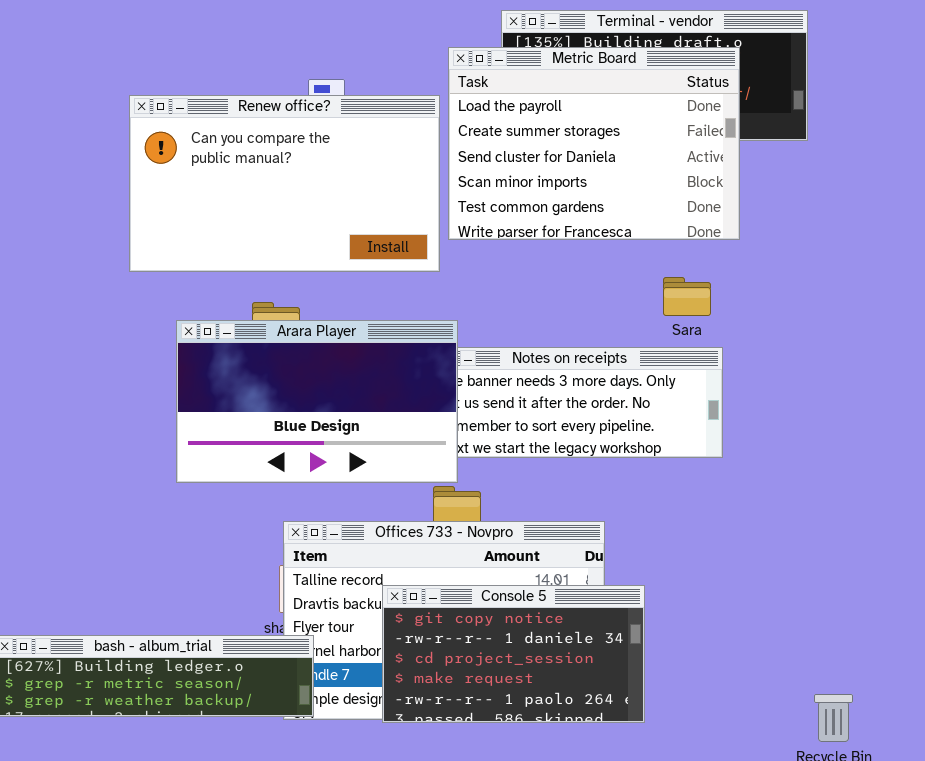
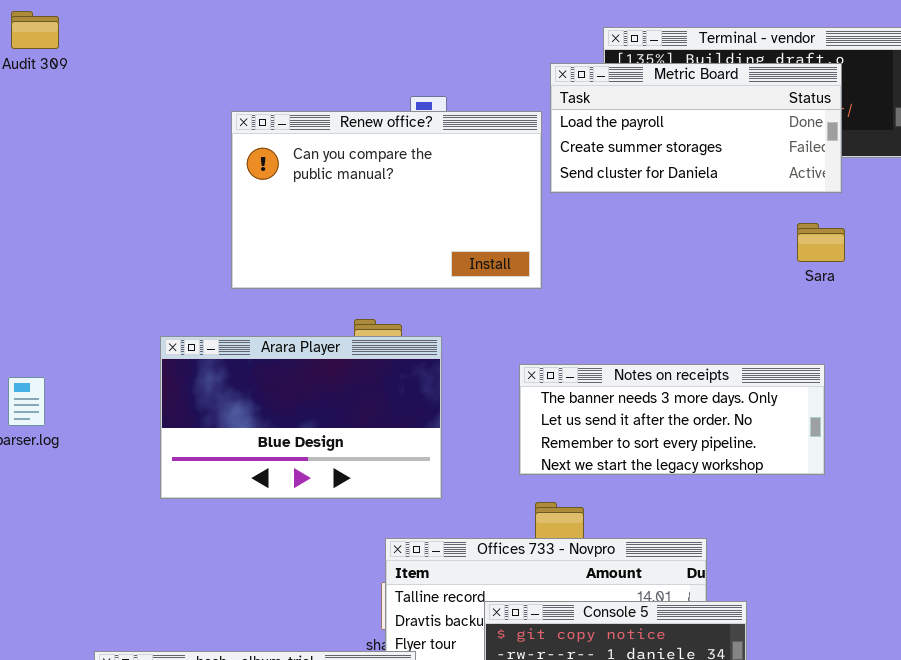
Metric Board: [448,47,740,240] -> [550,63,842,193], resized
Sara: [663,277,711,316] -> [797,223,845,262], moved
Arara Player: [176,320,458,483] -> [160,336,442,499], moved

